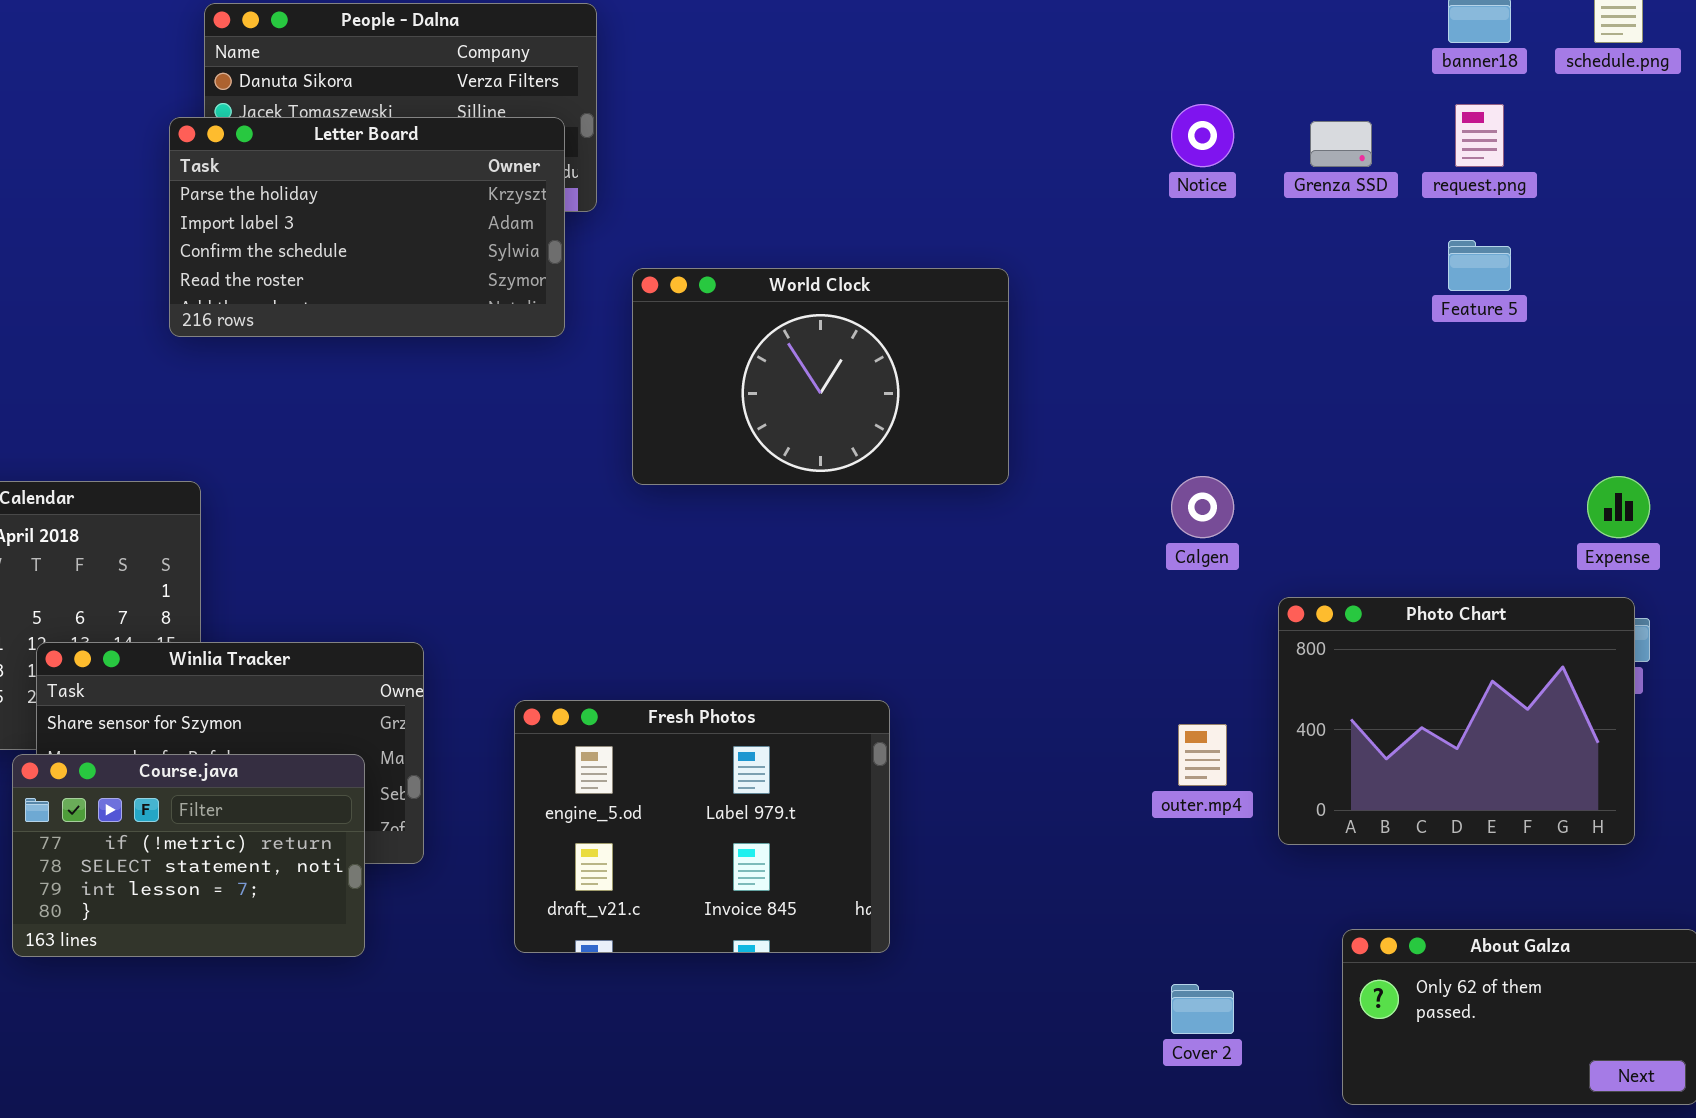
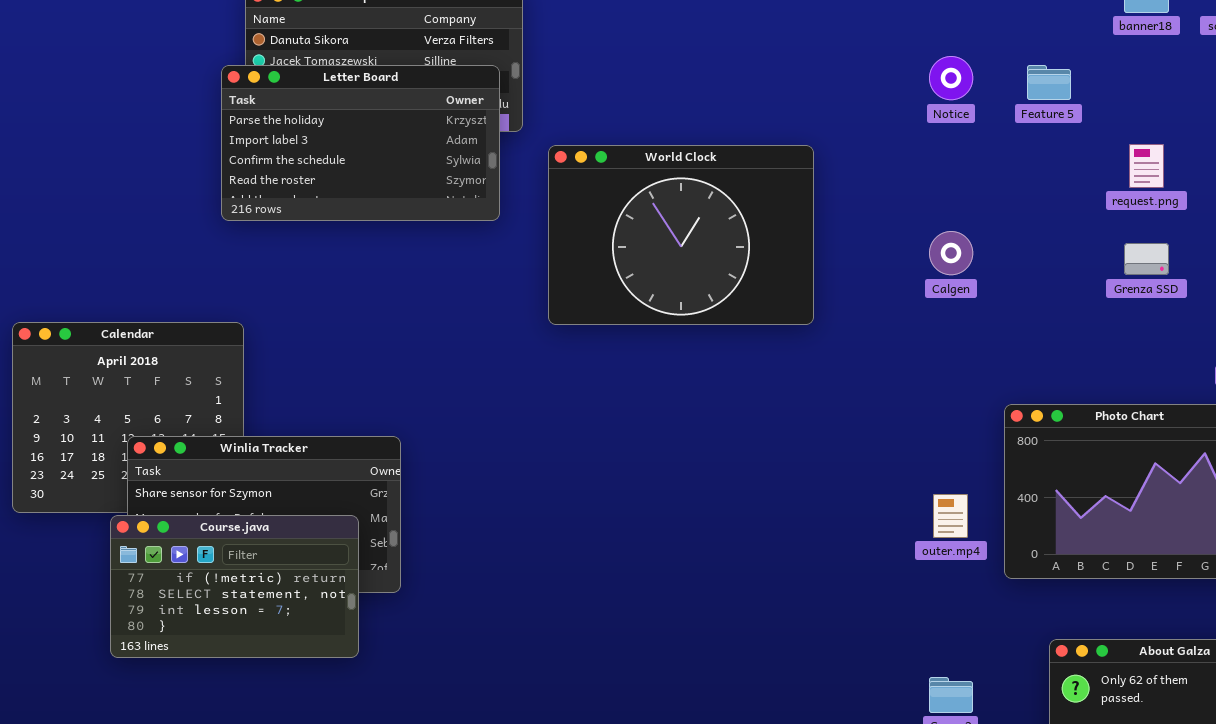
request.png: [1455,104,1504,167] -> [1129,144,1164,188], moved
Grenza SSD: [1310,121,1372,167] -> [1124,243,1169,275], moved
Feature 5: [1448,240,1511,291] -> [1027,65,1071,100], moved
World Clock: [632,268,1009,485] -> [548,145,814,325], resized
Calgen: [1171,476,1234,538] -> [929,231,973,275], moved
Fresh Photos: [514,700,890,953] -> none, closed

